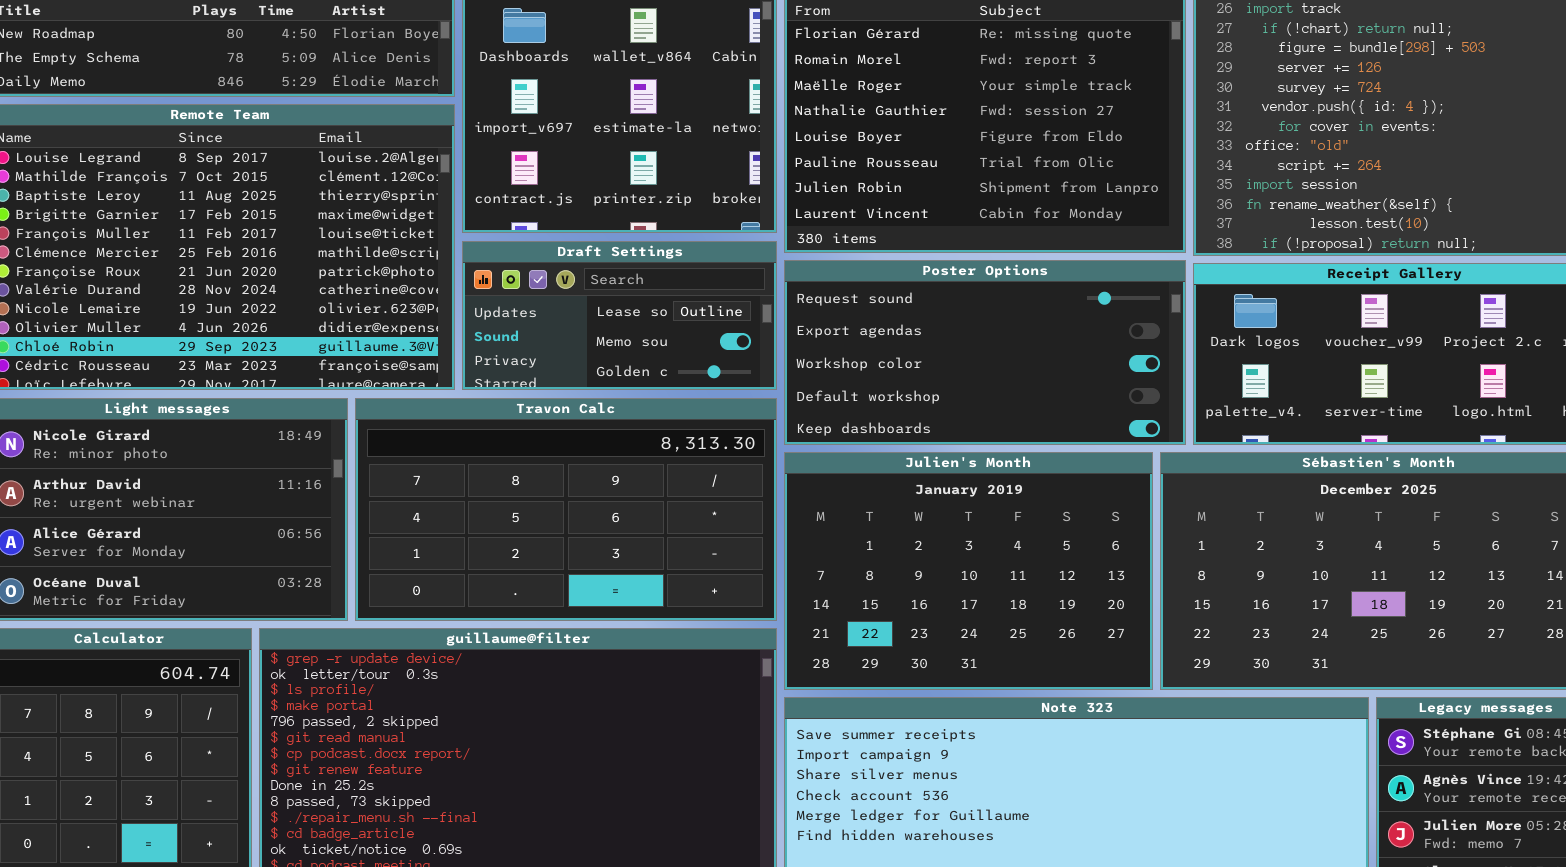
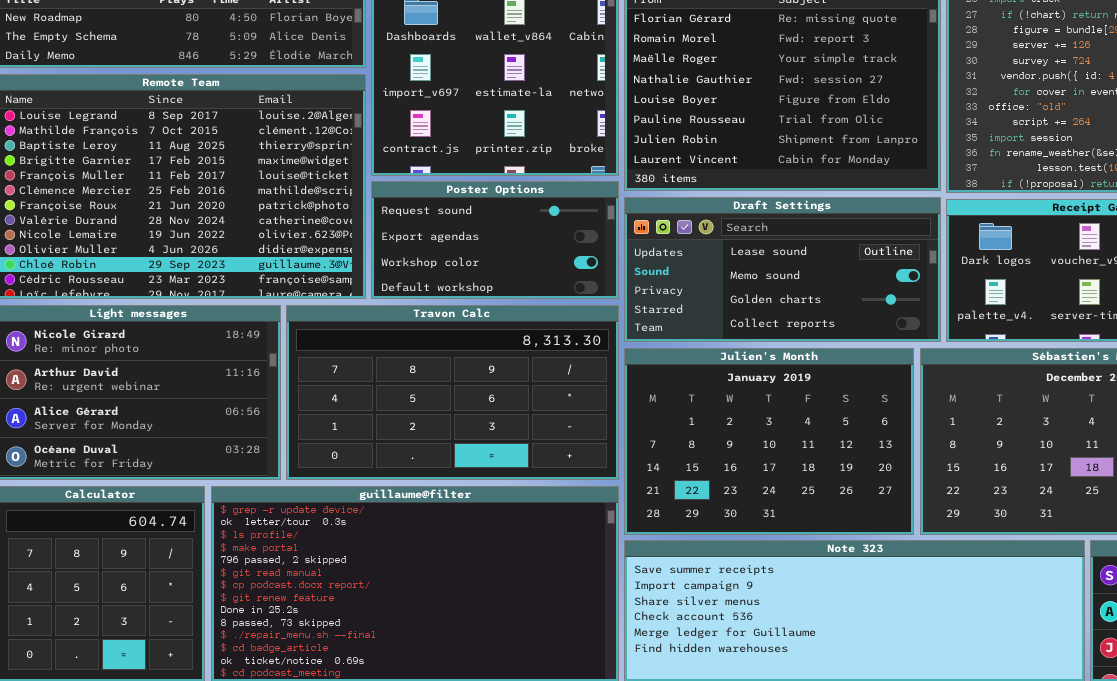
Draft Settings: [462,241,777,390] -> [624,197,941,342], moved, resized
Poster Options: [784,260,1186,445] -> [371,181,619,299], moved, resized

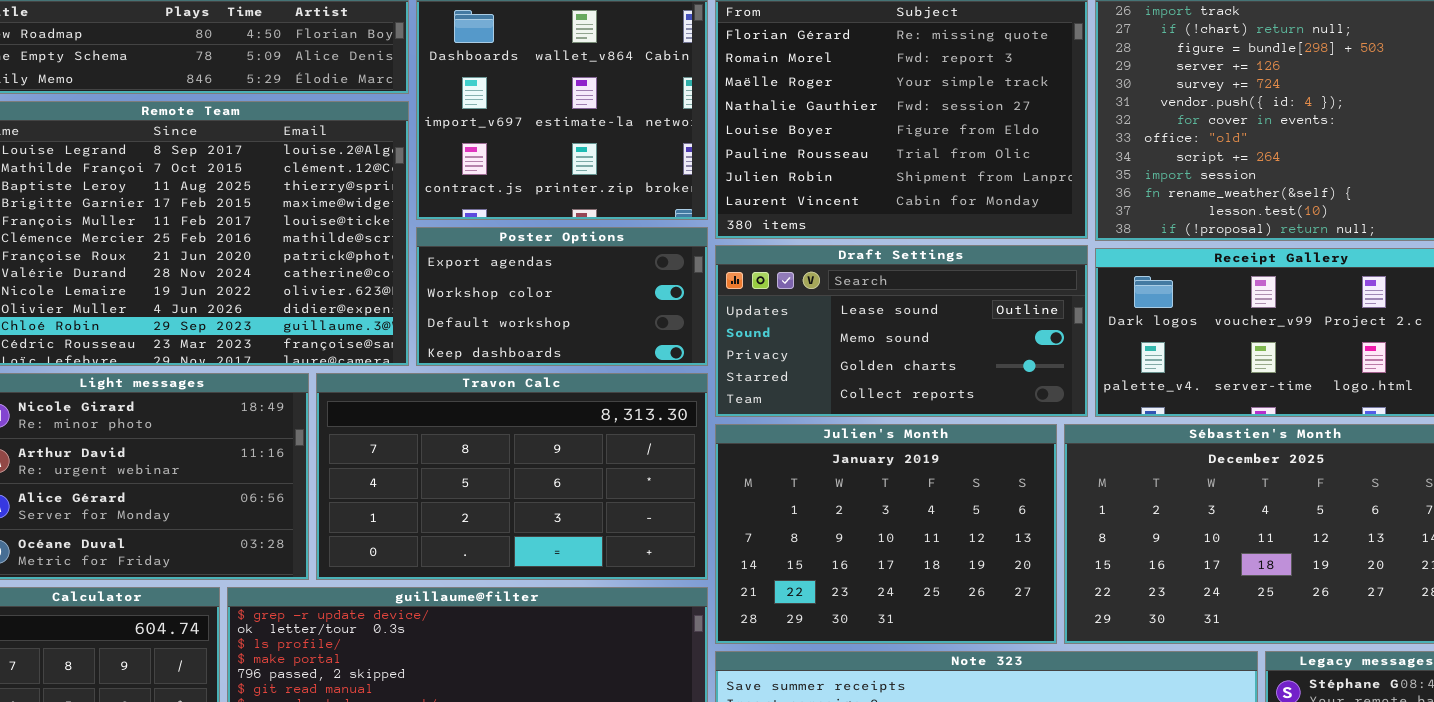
Poster Options: [371,181,619,299] -> [416,227,708,366], scrolled down 1 row

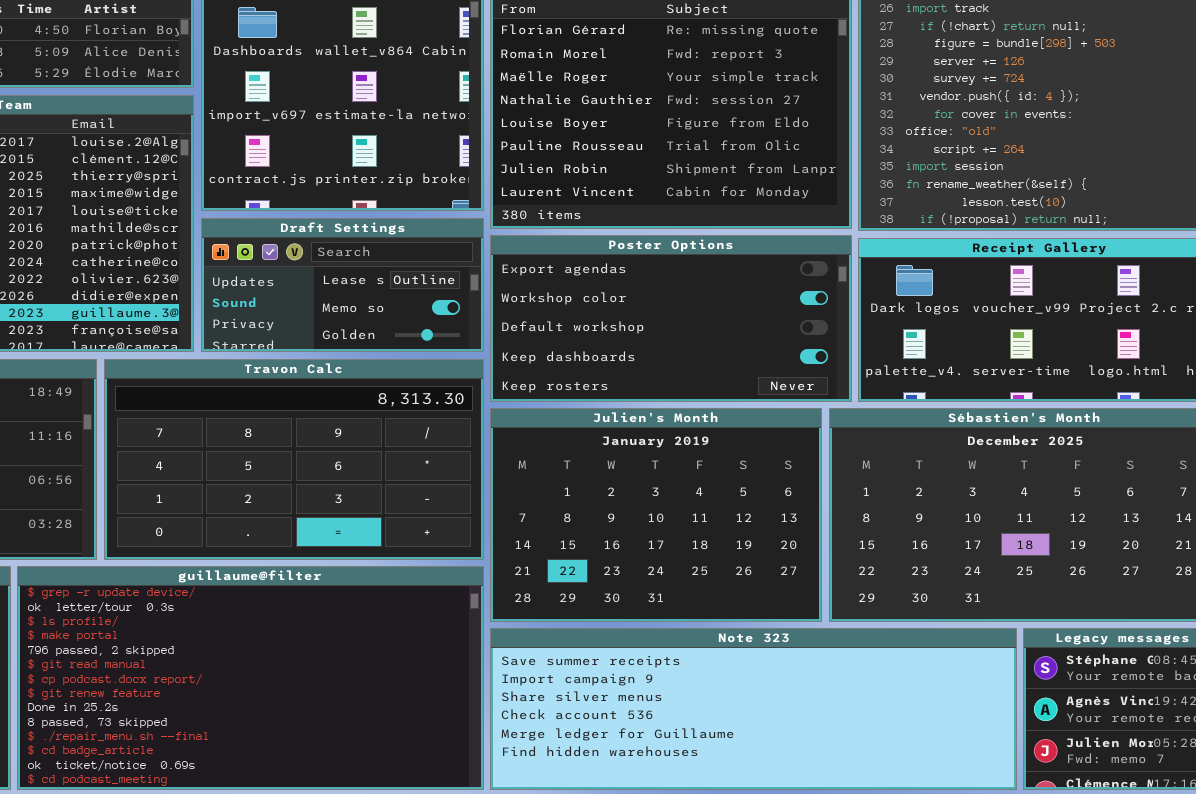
Poster Options: [416,227,708,366] -> [490,235,852,402], moved, resized
Draft Settings: [715,245,1088,417] -> [201,218,484,352], moved, resized

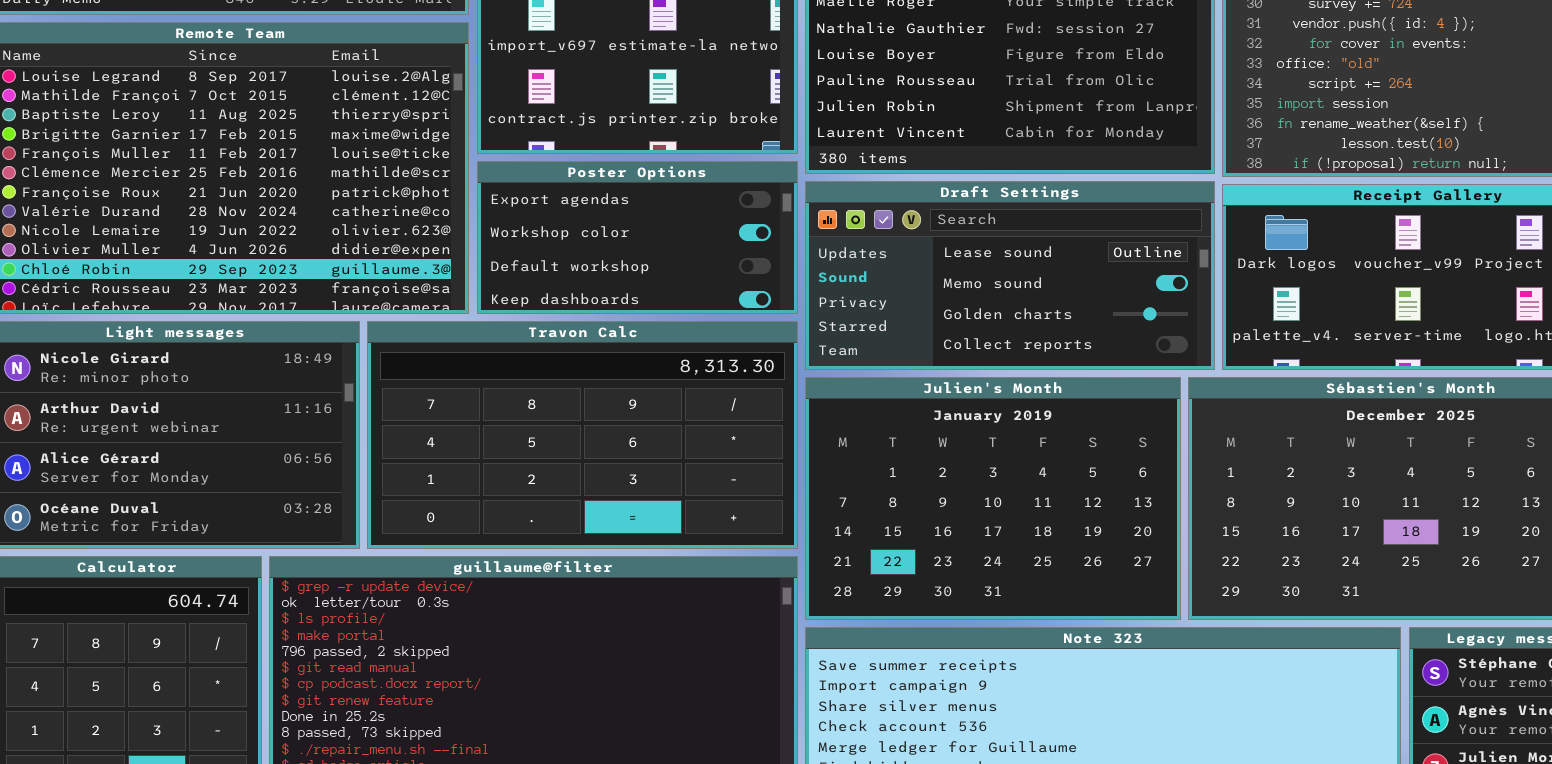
Draft Settings: [201,218,484,352] -> [805,181,1215,370], moved, resized
Poster Options: [490,235,852,402] -> [477,161,798,314], moved, resized

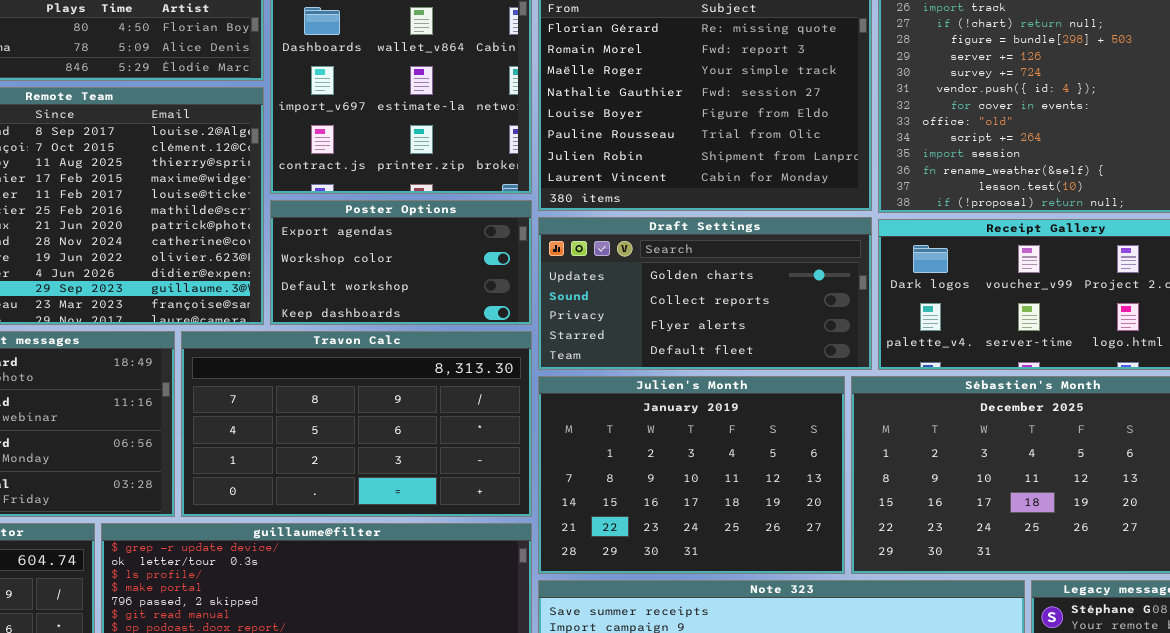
Draft Settings: [805,181,1215,370] -> [538,217,872,370], scrolled down 2 rows

